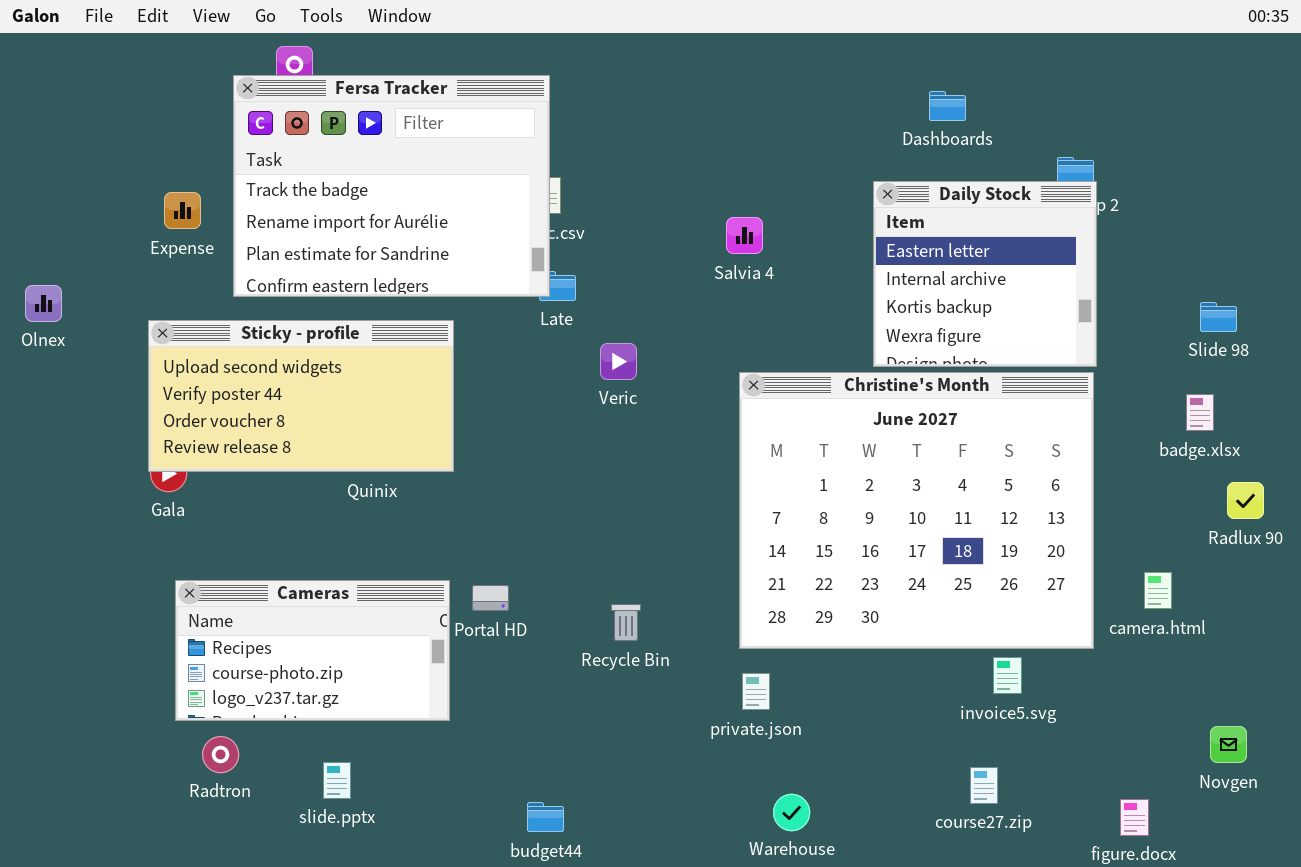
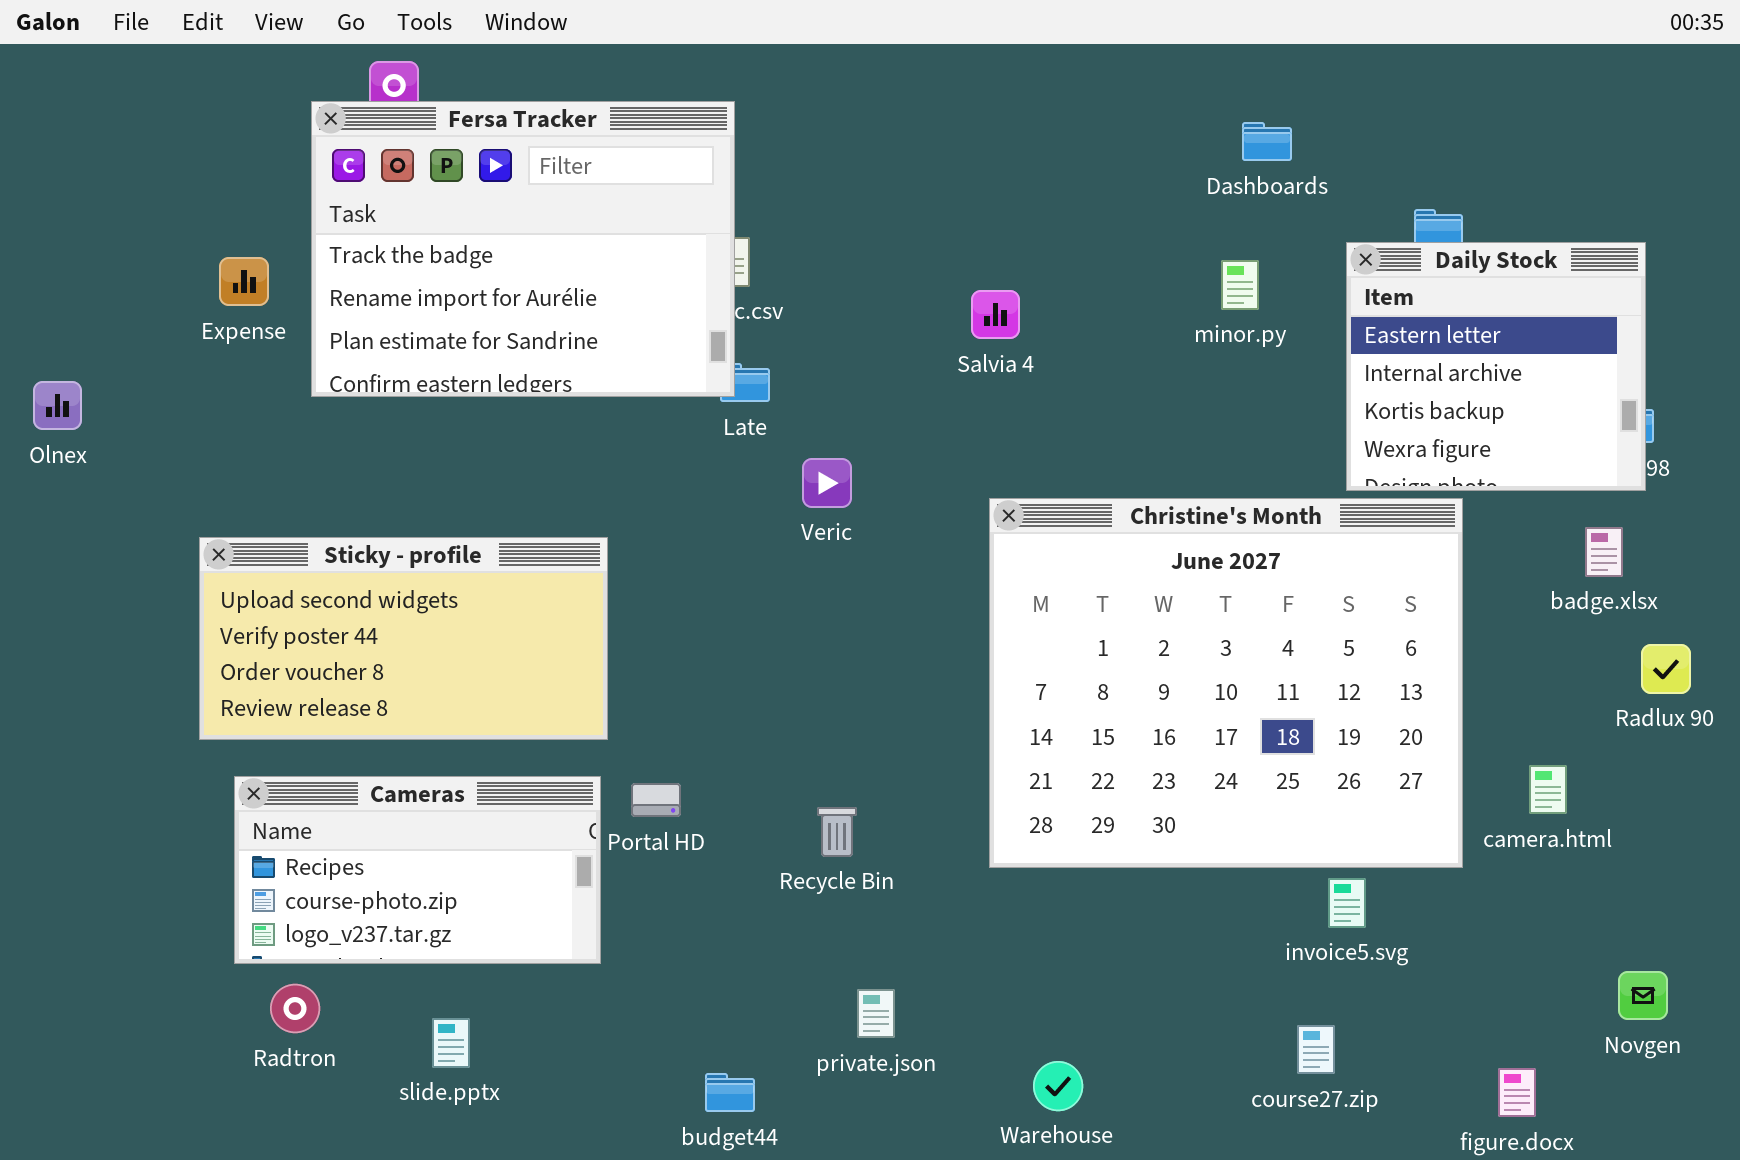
Daily Stock: [873,181,1097,367] -> [1346,242,1646,491], moved
Sticky - profile: [148,320,454,472] -> [199,537,608,740], moved
private.json: [742,673,770,710] -> [857,989,895,1038], moved

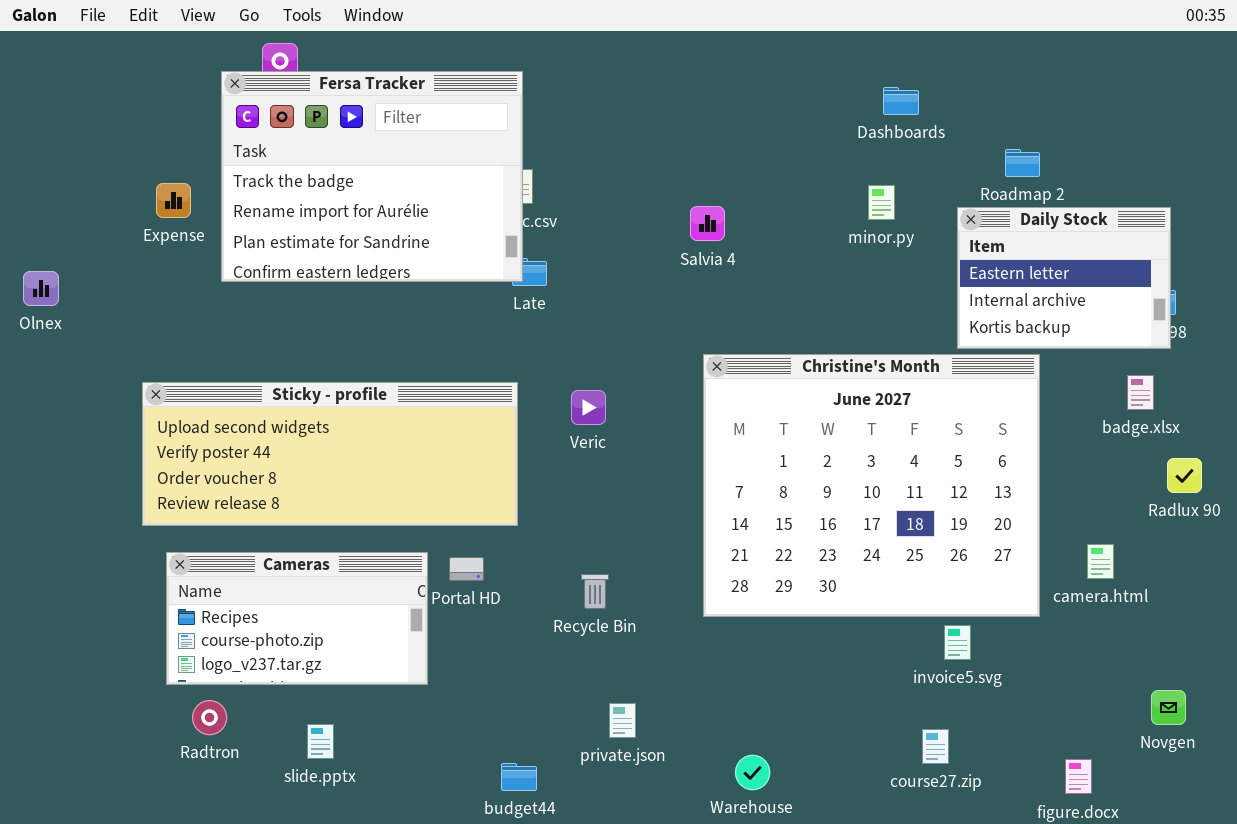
Daily Stock: [1346,242,1646,491] -> [957,207,1171,349], resized
Veric: [802,458,852,508] -> [571,390,606,425], moved
Sticky - profile: [199,537,608,740] -> [142,382,518,526], resized

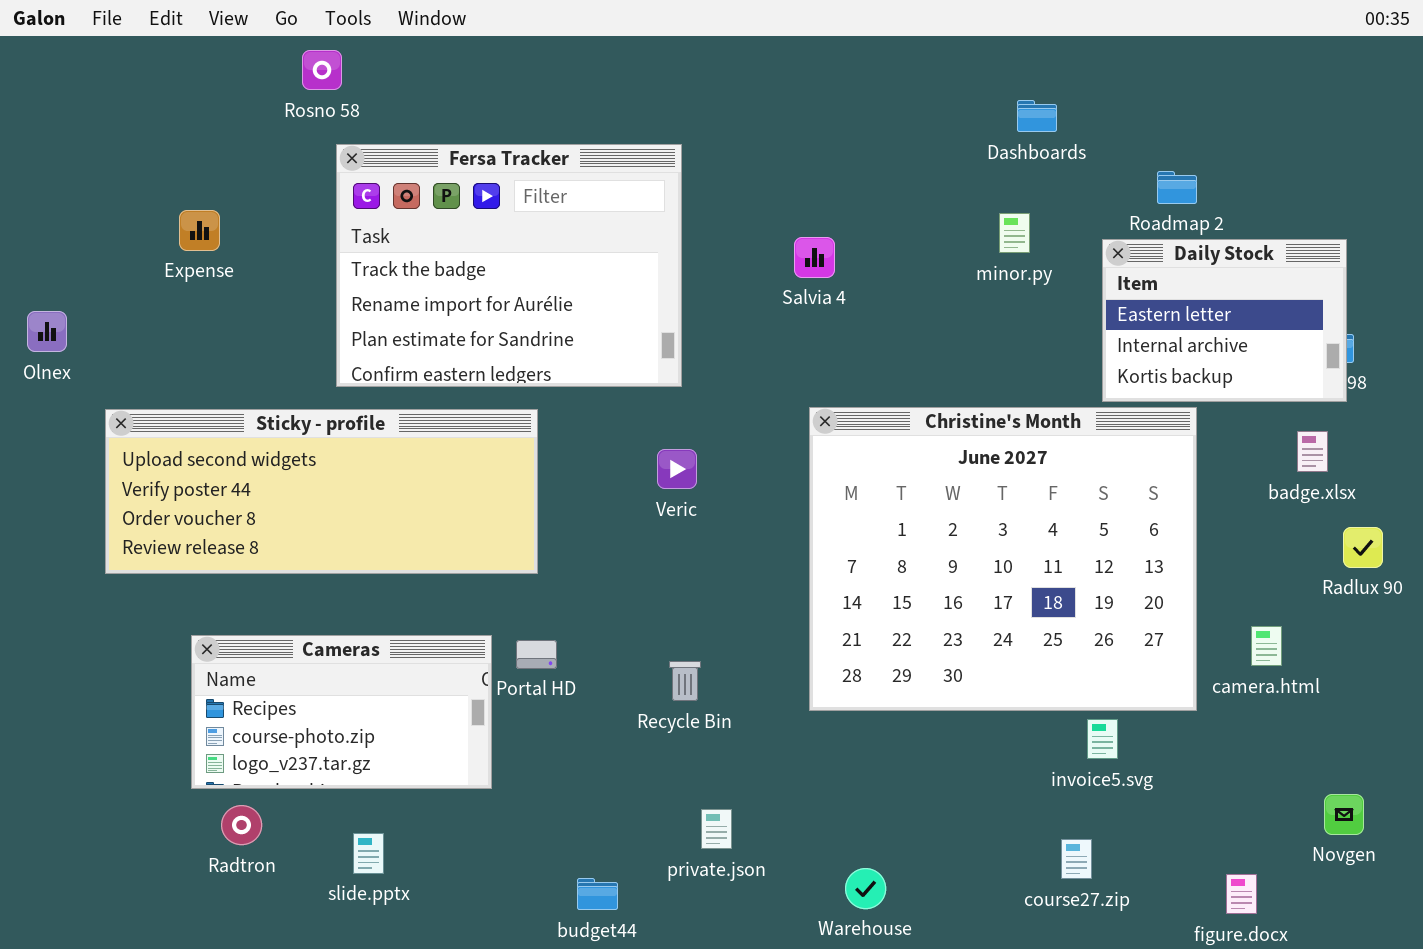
Fersa Tracker: [221,71,523,282] -> [336,144,682,387], moved
Sticky - profile: [142,382,518,526] -> [105,409,538,574], moved

